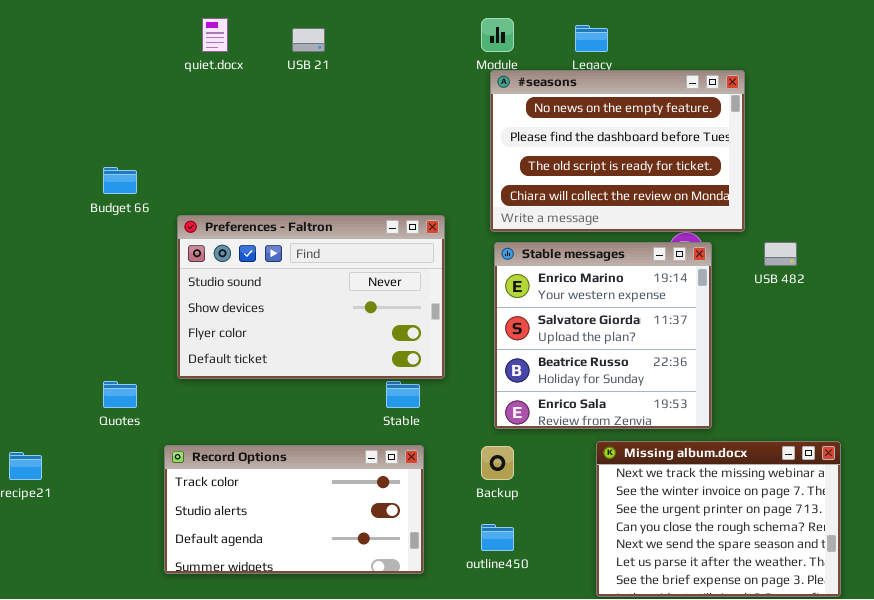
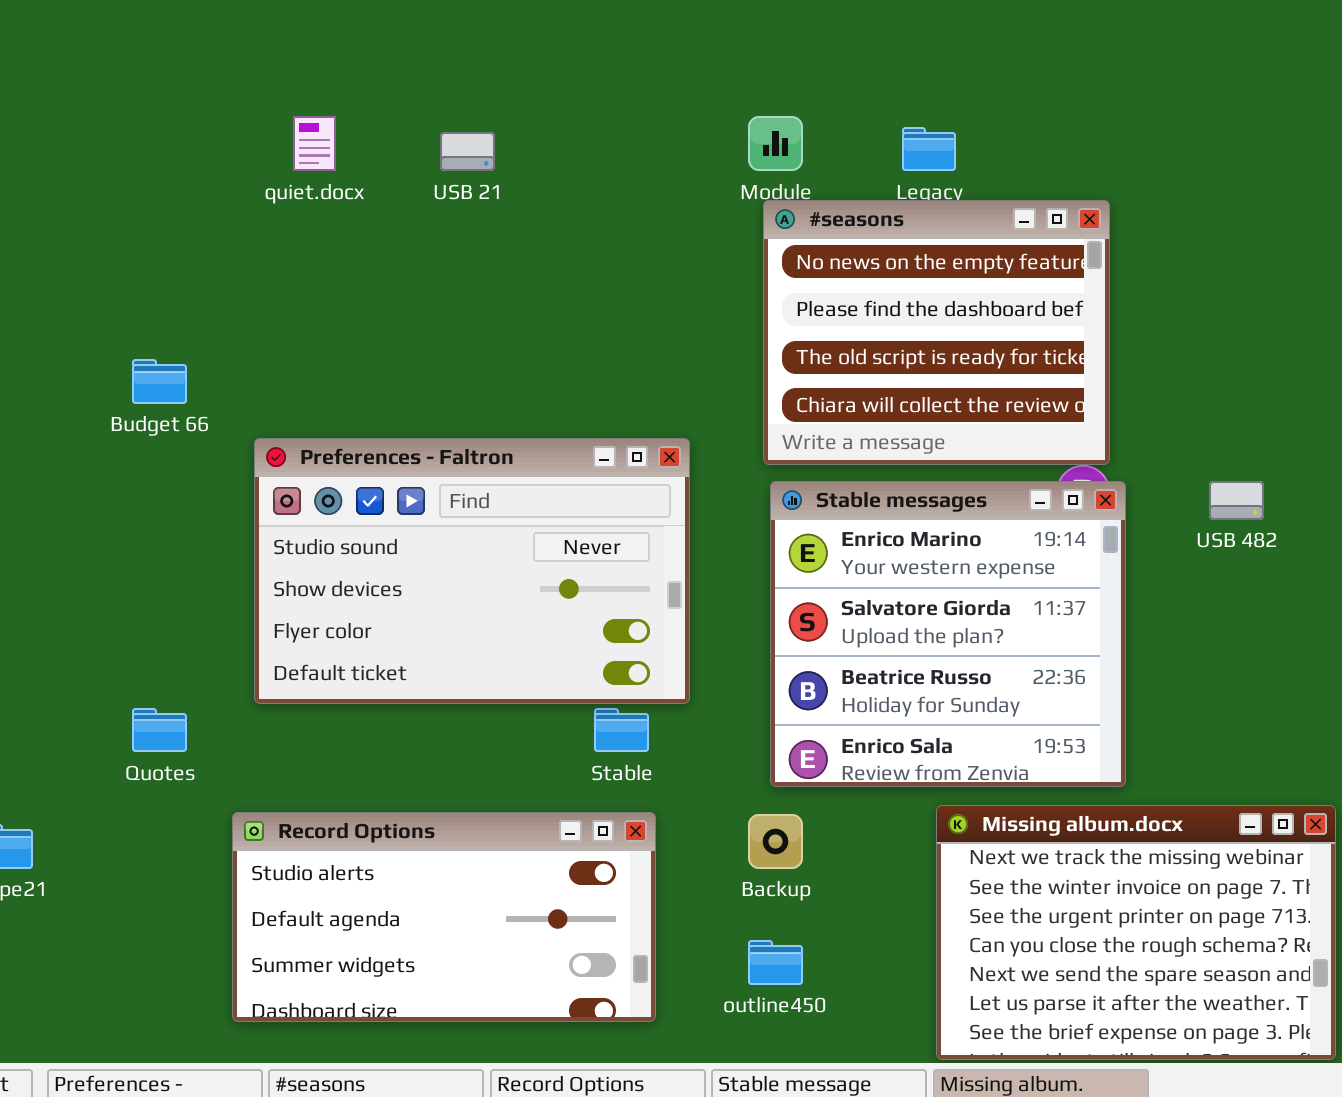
#seasons: [490,70,745,232] -> [763,200,1110,465], resized
Record Options: [164,445,424,574] -> [232,812,656,1022], scrolled down 1 row

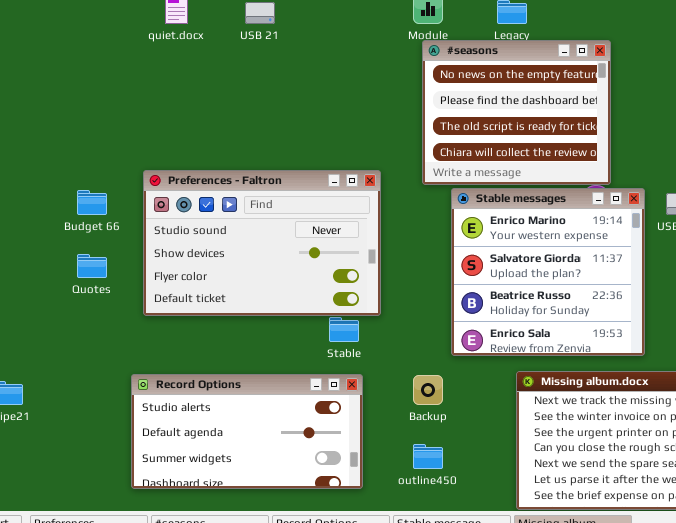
Budget 66: [132,359,187,404] -> [77,190,107,215], moved
Stable messages: [770,481,1126,787] -> [451,188,645,356], moved
Quotes: [132,708,187,752] -> [77,254,107,278], moved

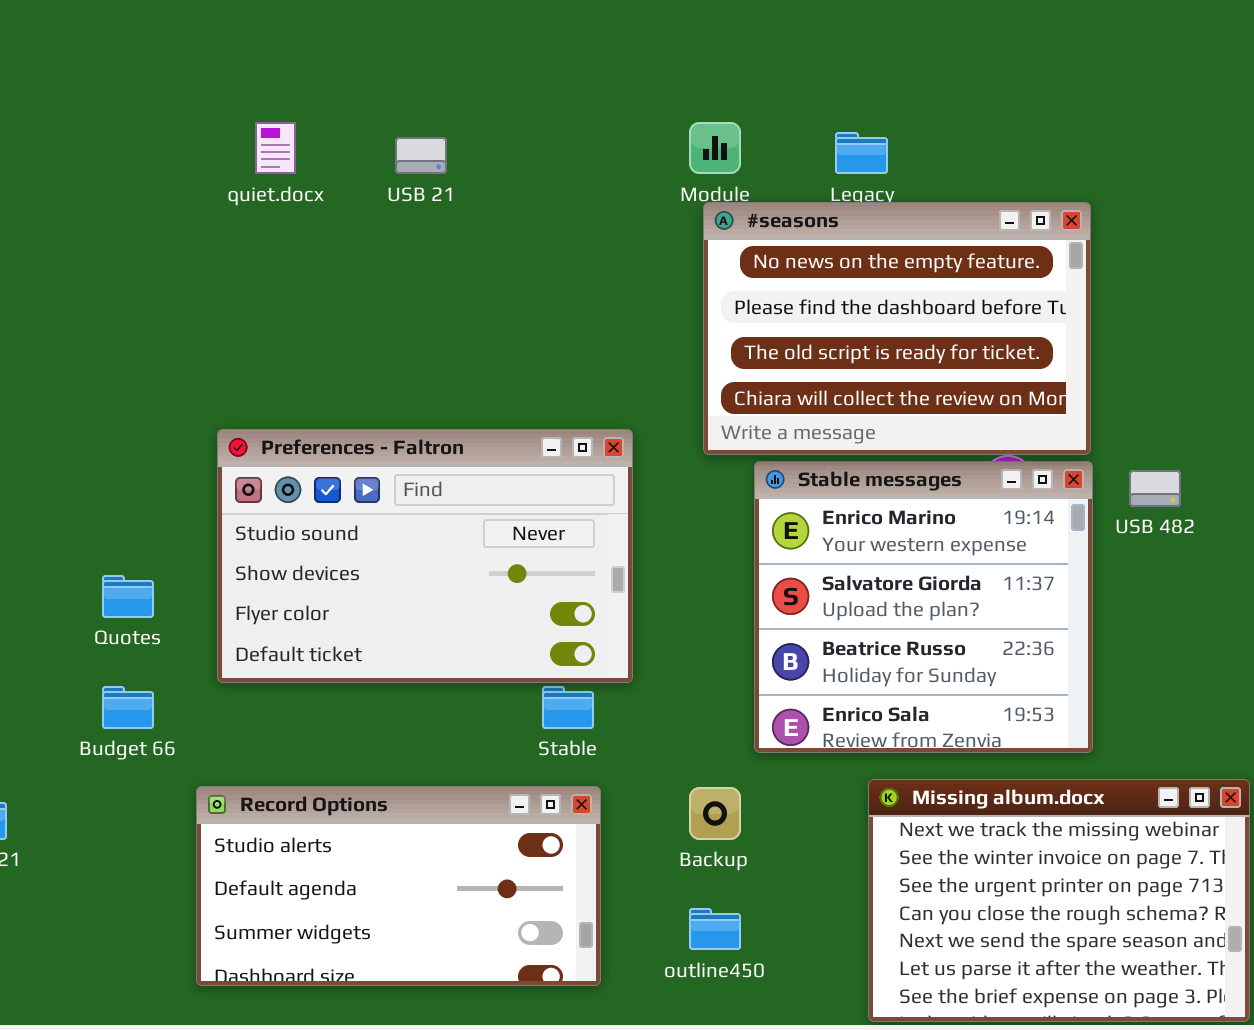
#seasons: [422,40,611,185] -> [703,202,1091,455], resized
Budget 66: [77,190,107,215] -> [102,686,154,729], moved

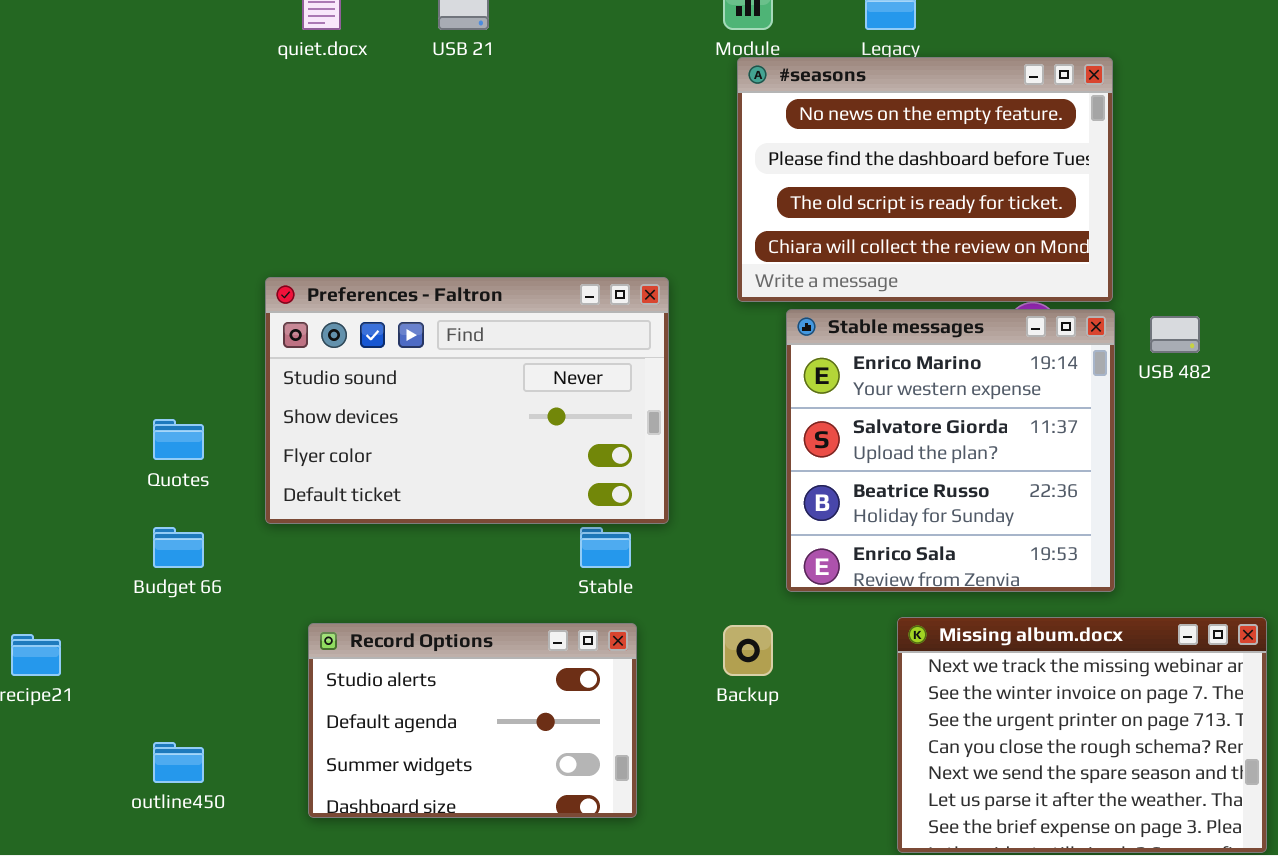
Record Options: [196,786,601,986] -> [308,623,637,818], resized
outline450: [689,908,741,950] -> [153,742,204,783], moved

